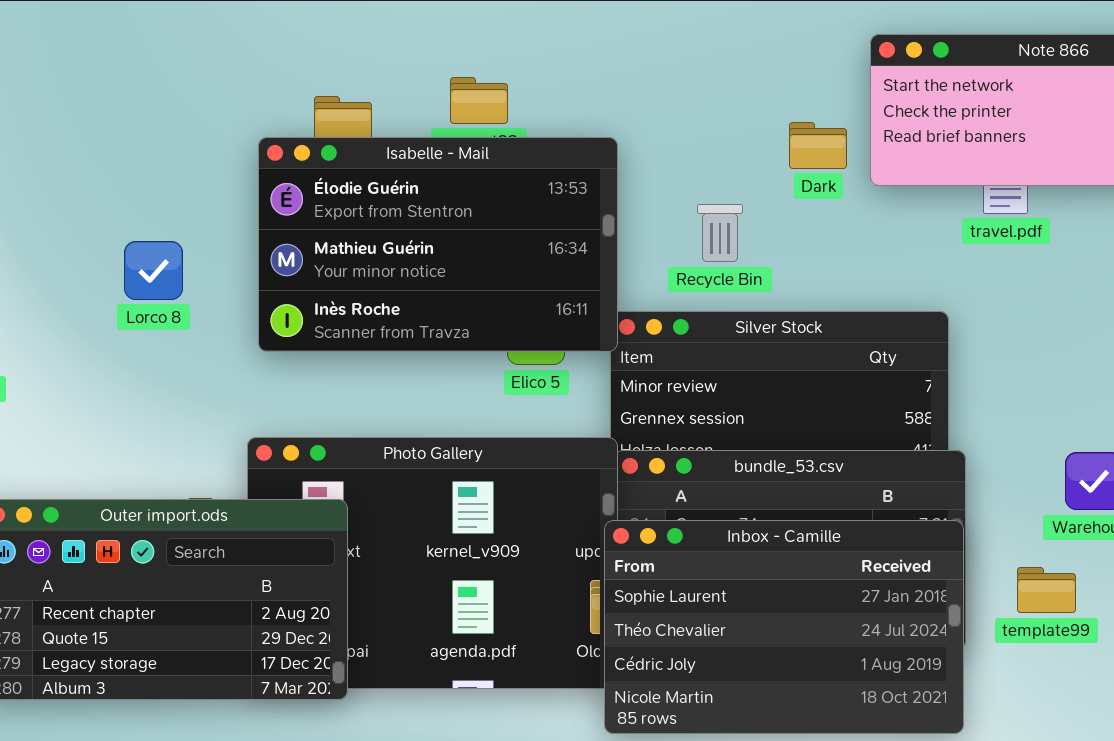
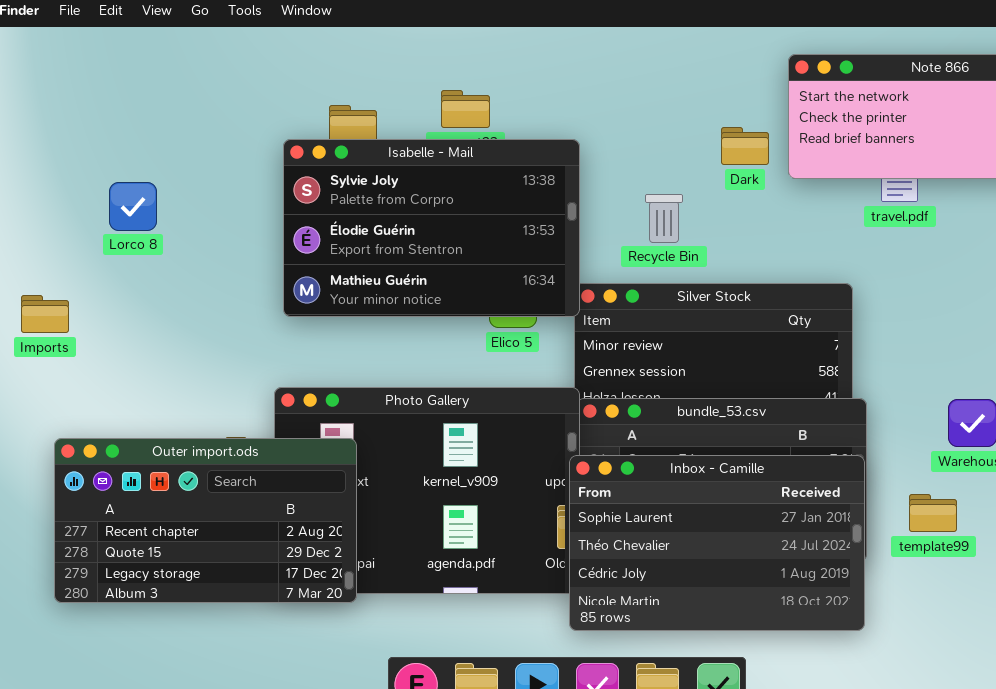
Isabelle - Mail: [258,137,618,352] -> [283,139,580,317], scrolled up 1 row
Lorco 8: [124,241,183,300] -> [109,182,157,231], moved

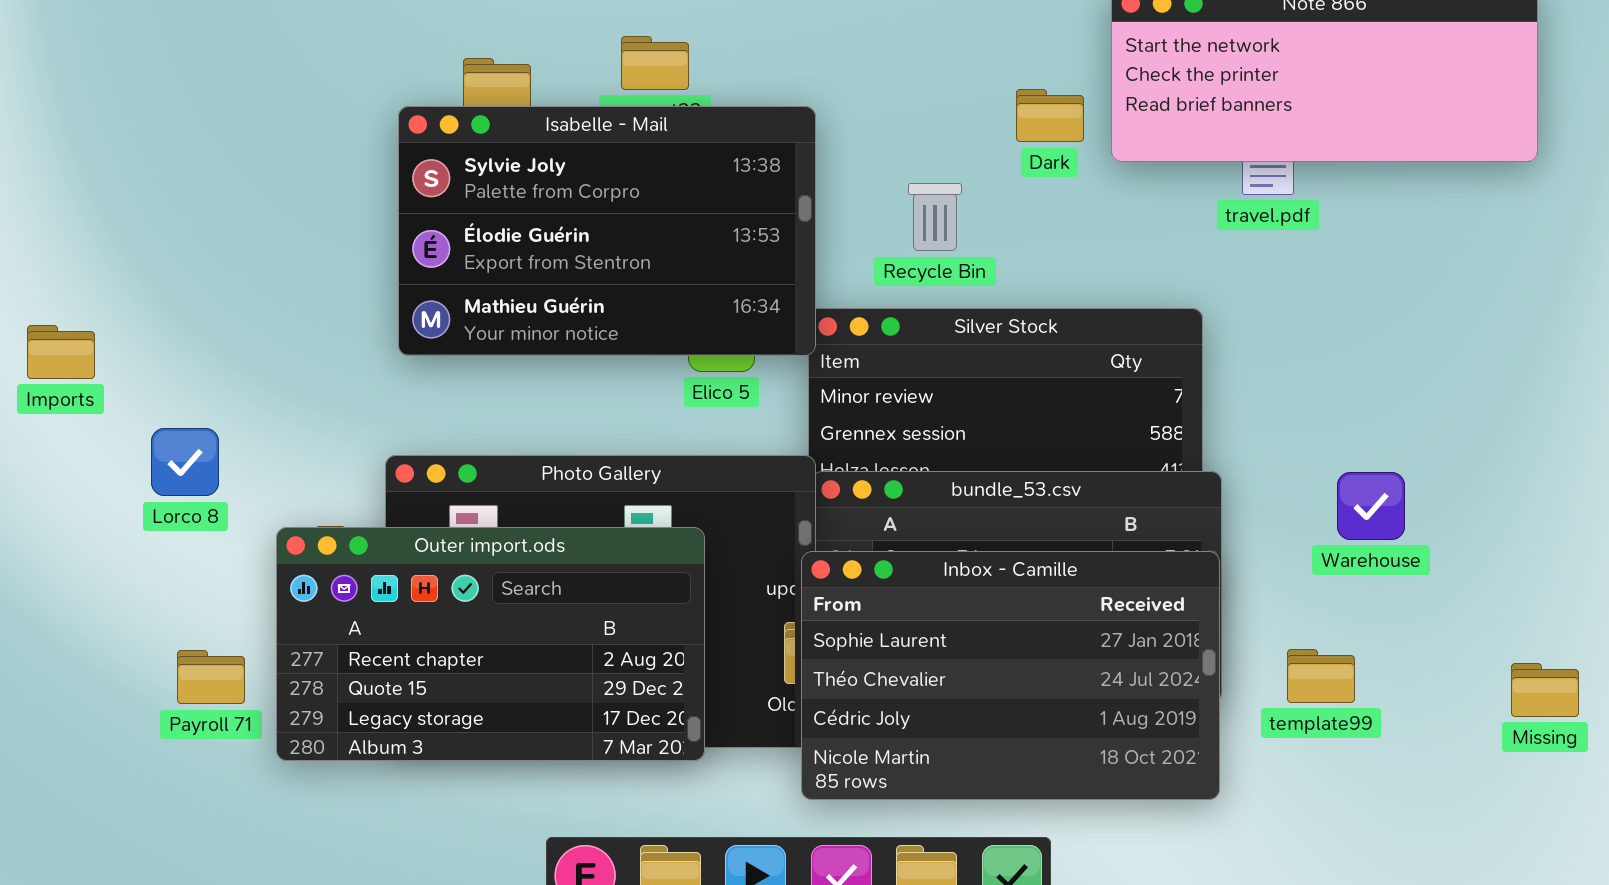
Lorco 8: [109,182,157,231] -> [151,428,219,496], moved
Outer import.ods: [54,438,357,603] -> [276,527,705,761], moved
template99: [909,494,957,532] -> [1287,649,1355,703], moved

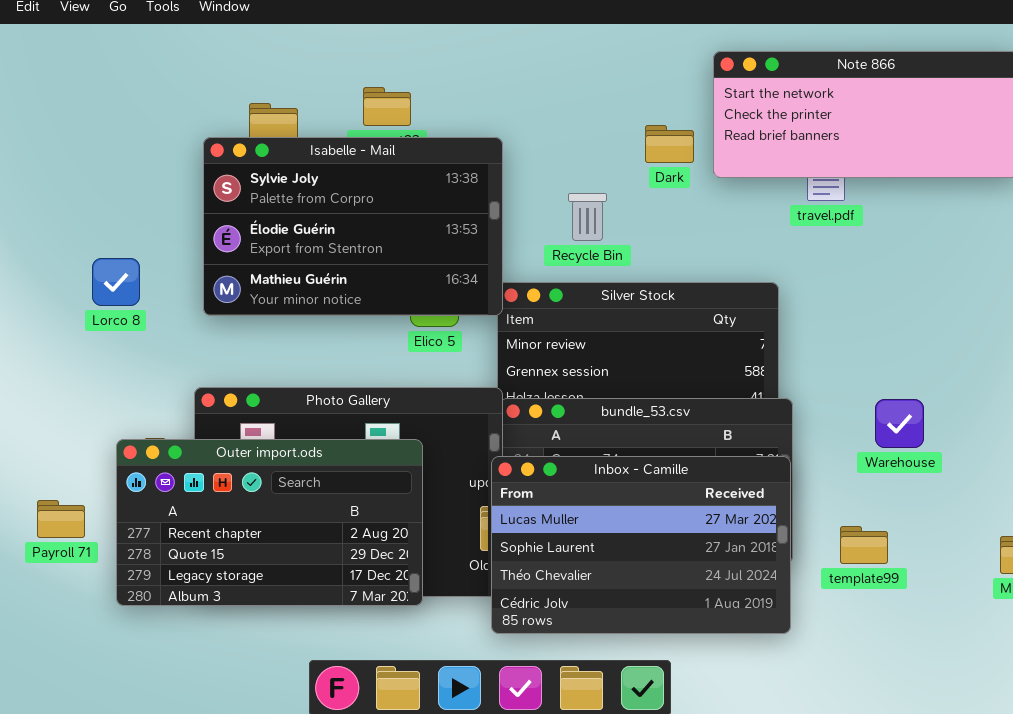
Lorco 8: [151,428,219,496] -> [92,258,140,306], moved
Inbox - Camille: [801,551,1220,800] -> [491,456,791,634], scrolled up 1 row
Payroll 71: [177,650,245,704] -> [37,500,85,538], moved

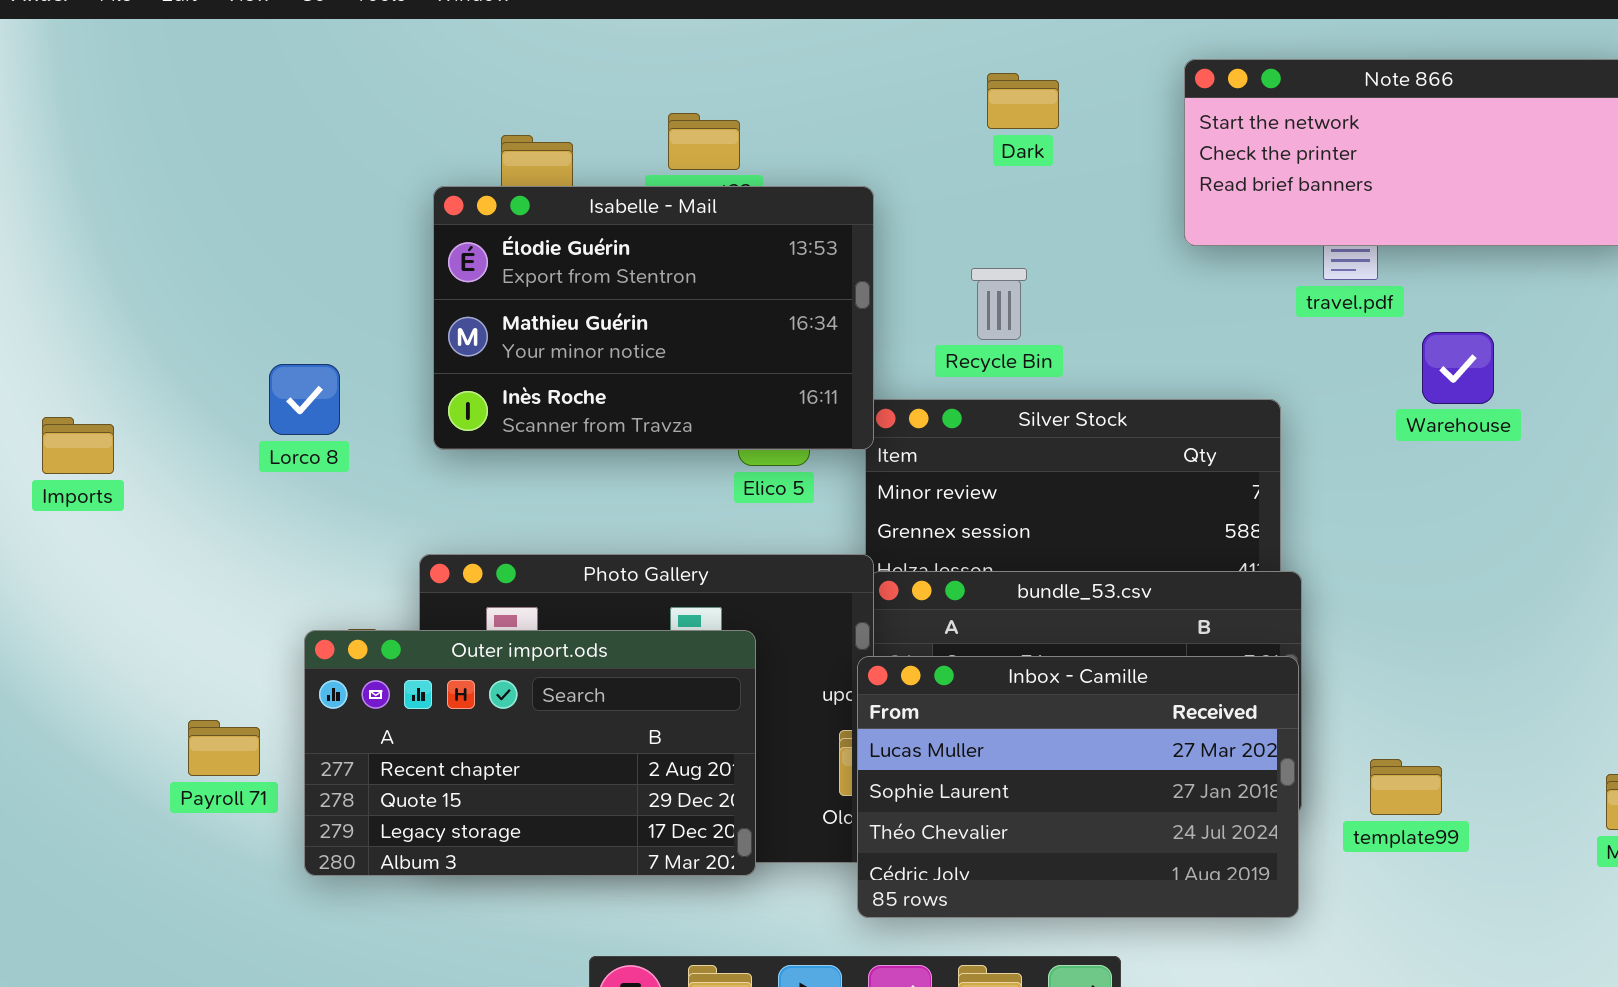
Dark: [645,125,694,163] -> [987,73,1059,129], moved
Isabelle - Mail: [203,137,503,316] -> [433,186,874,450], scrolled down 1 row
Warehouse: [875,399,924,448] -> [1422,332,1494,404], moved

